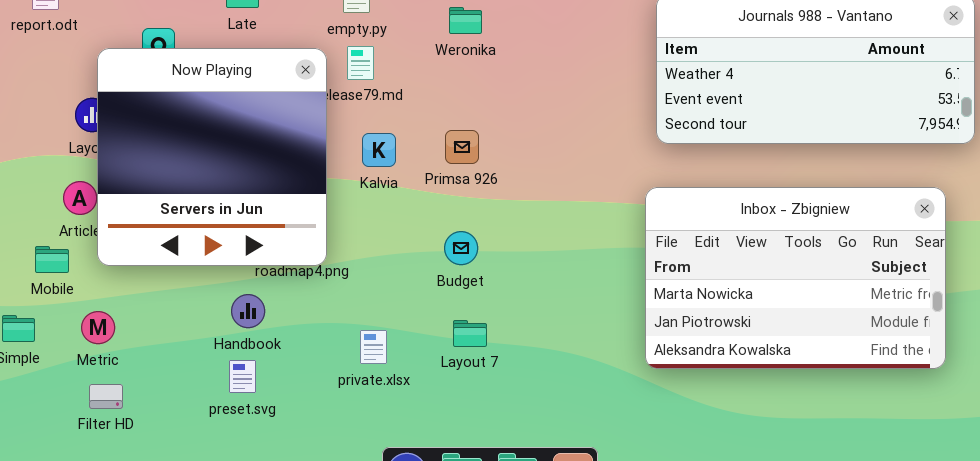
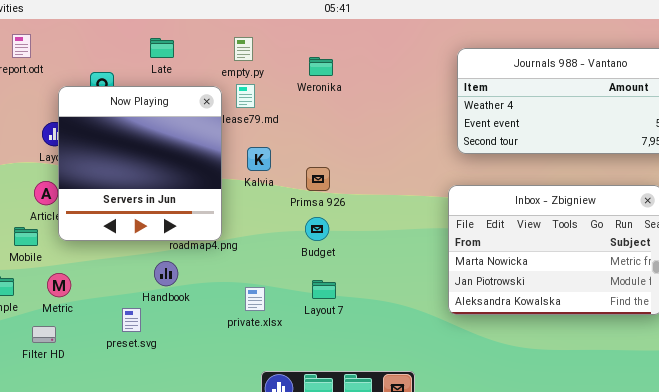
Primsa 926: [445,130,479,164] -> [306,167,330,191], moved
preset.svg: [229,360,256,393] -> [122,308,141,332], moved
Filter HD: [89,384,123,409] -> [32,326,56,343], moved

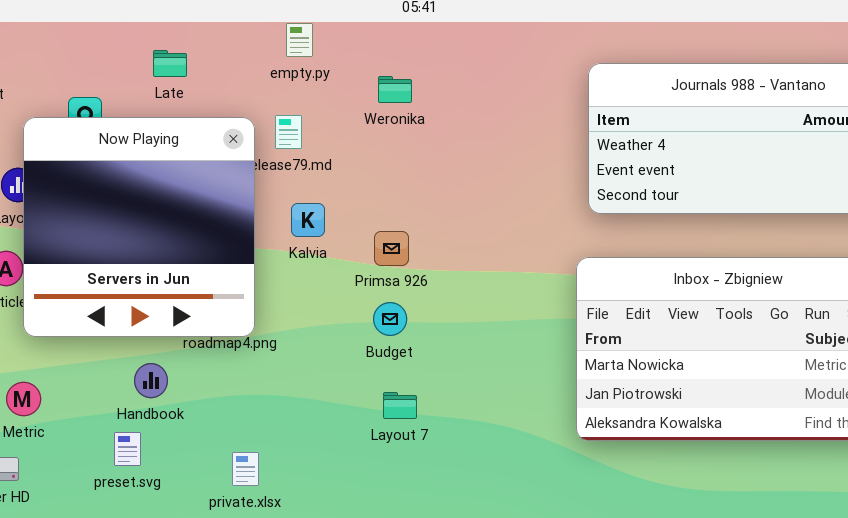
empty.py: [234,37,253,61] -> [286,23,313,57], moved
Handbook: [154,261,178,286] -> [134,363,168,398], moved
private.xlsx: [245,287,265,311] -> [232,452,259,486], moved

